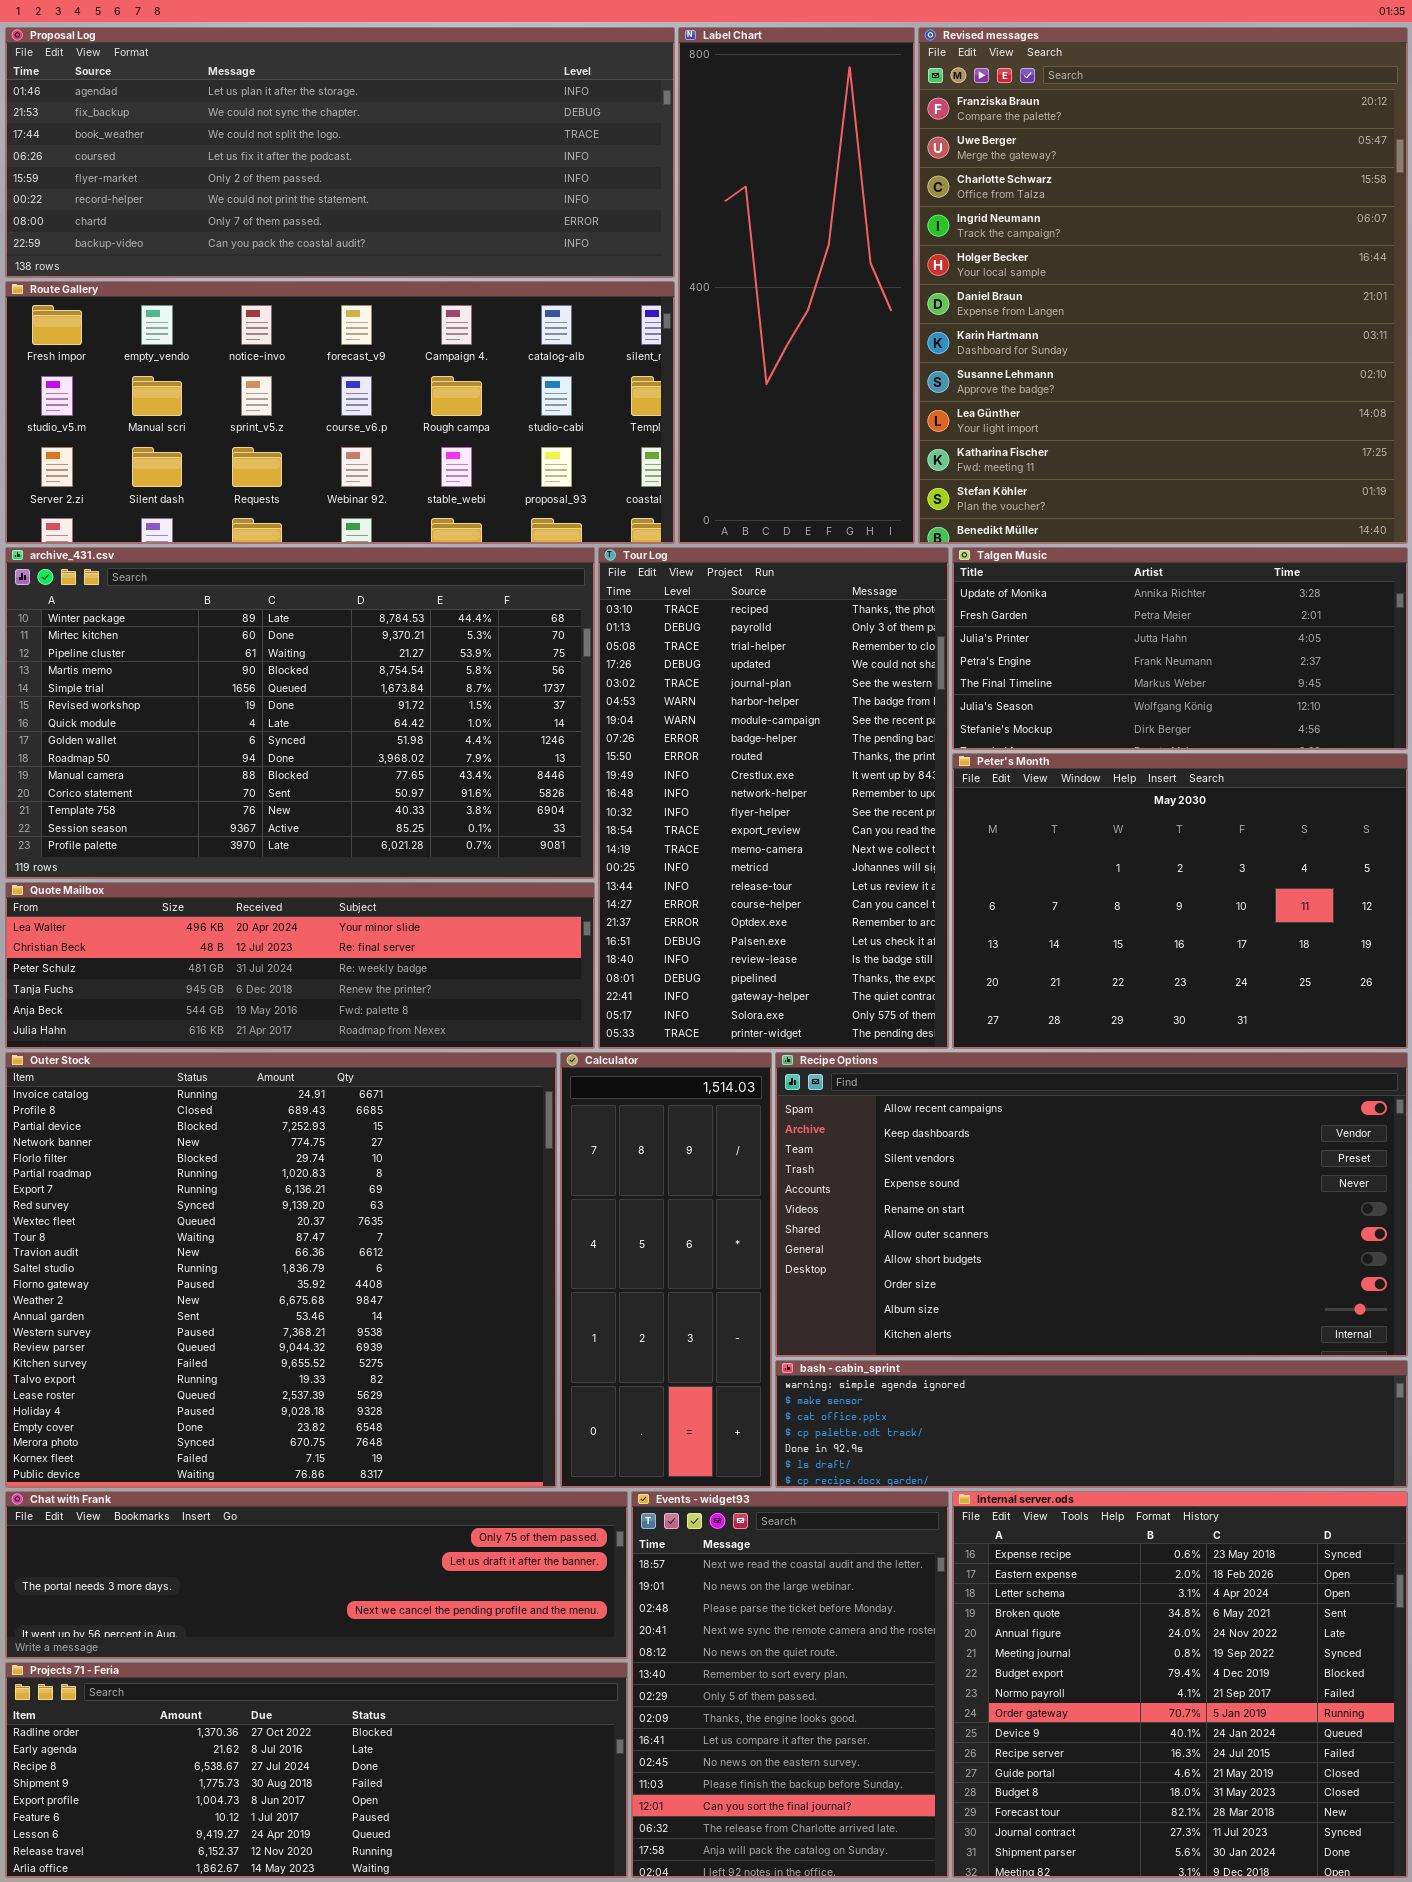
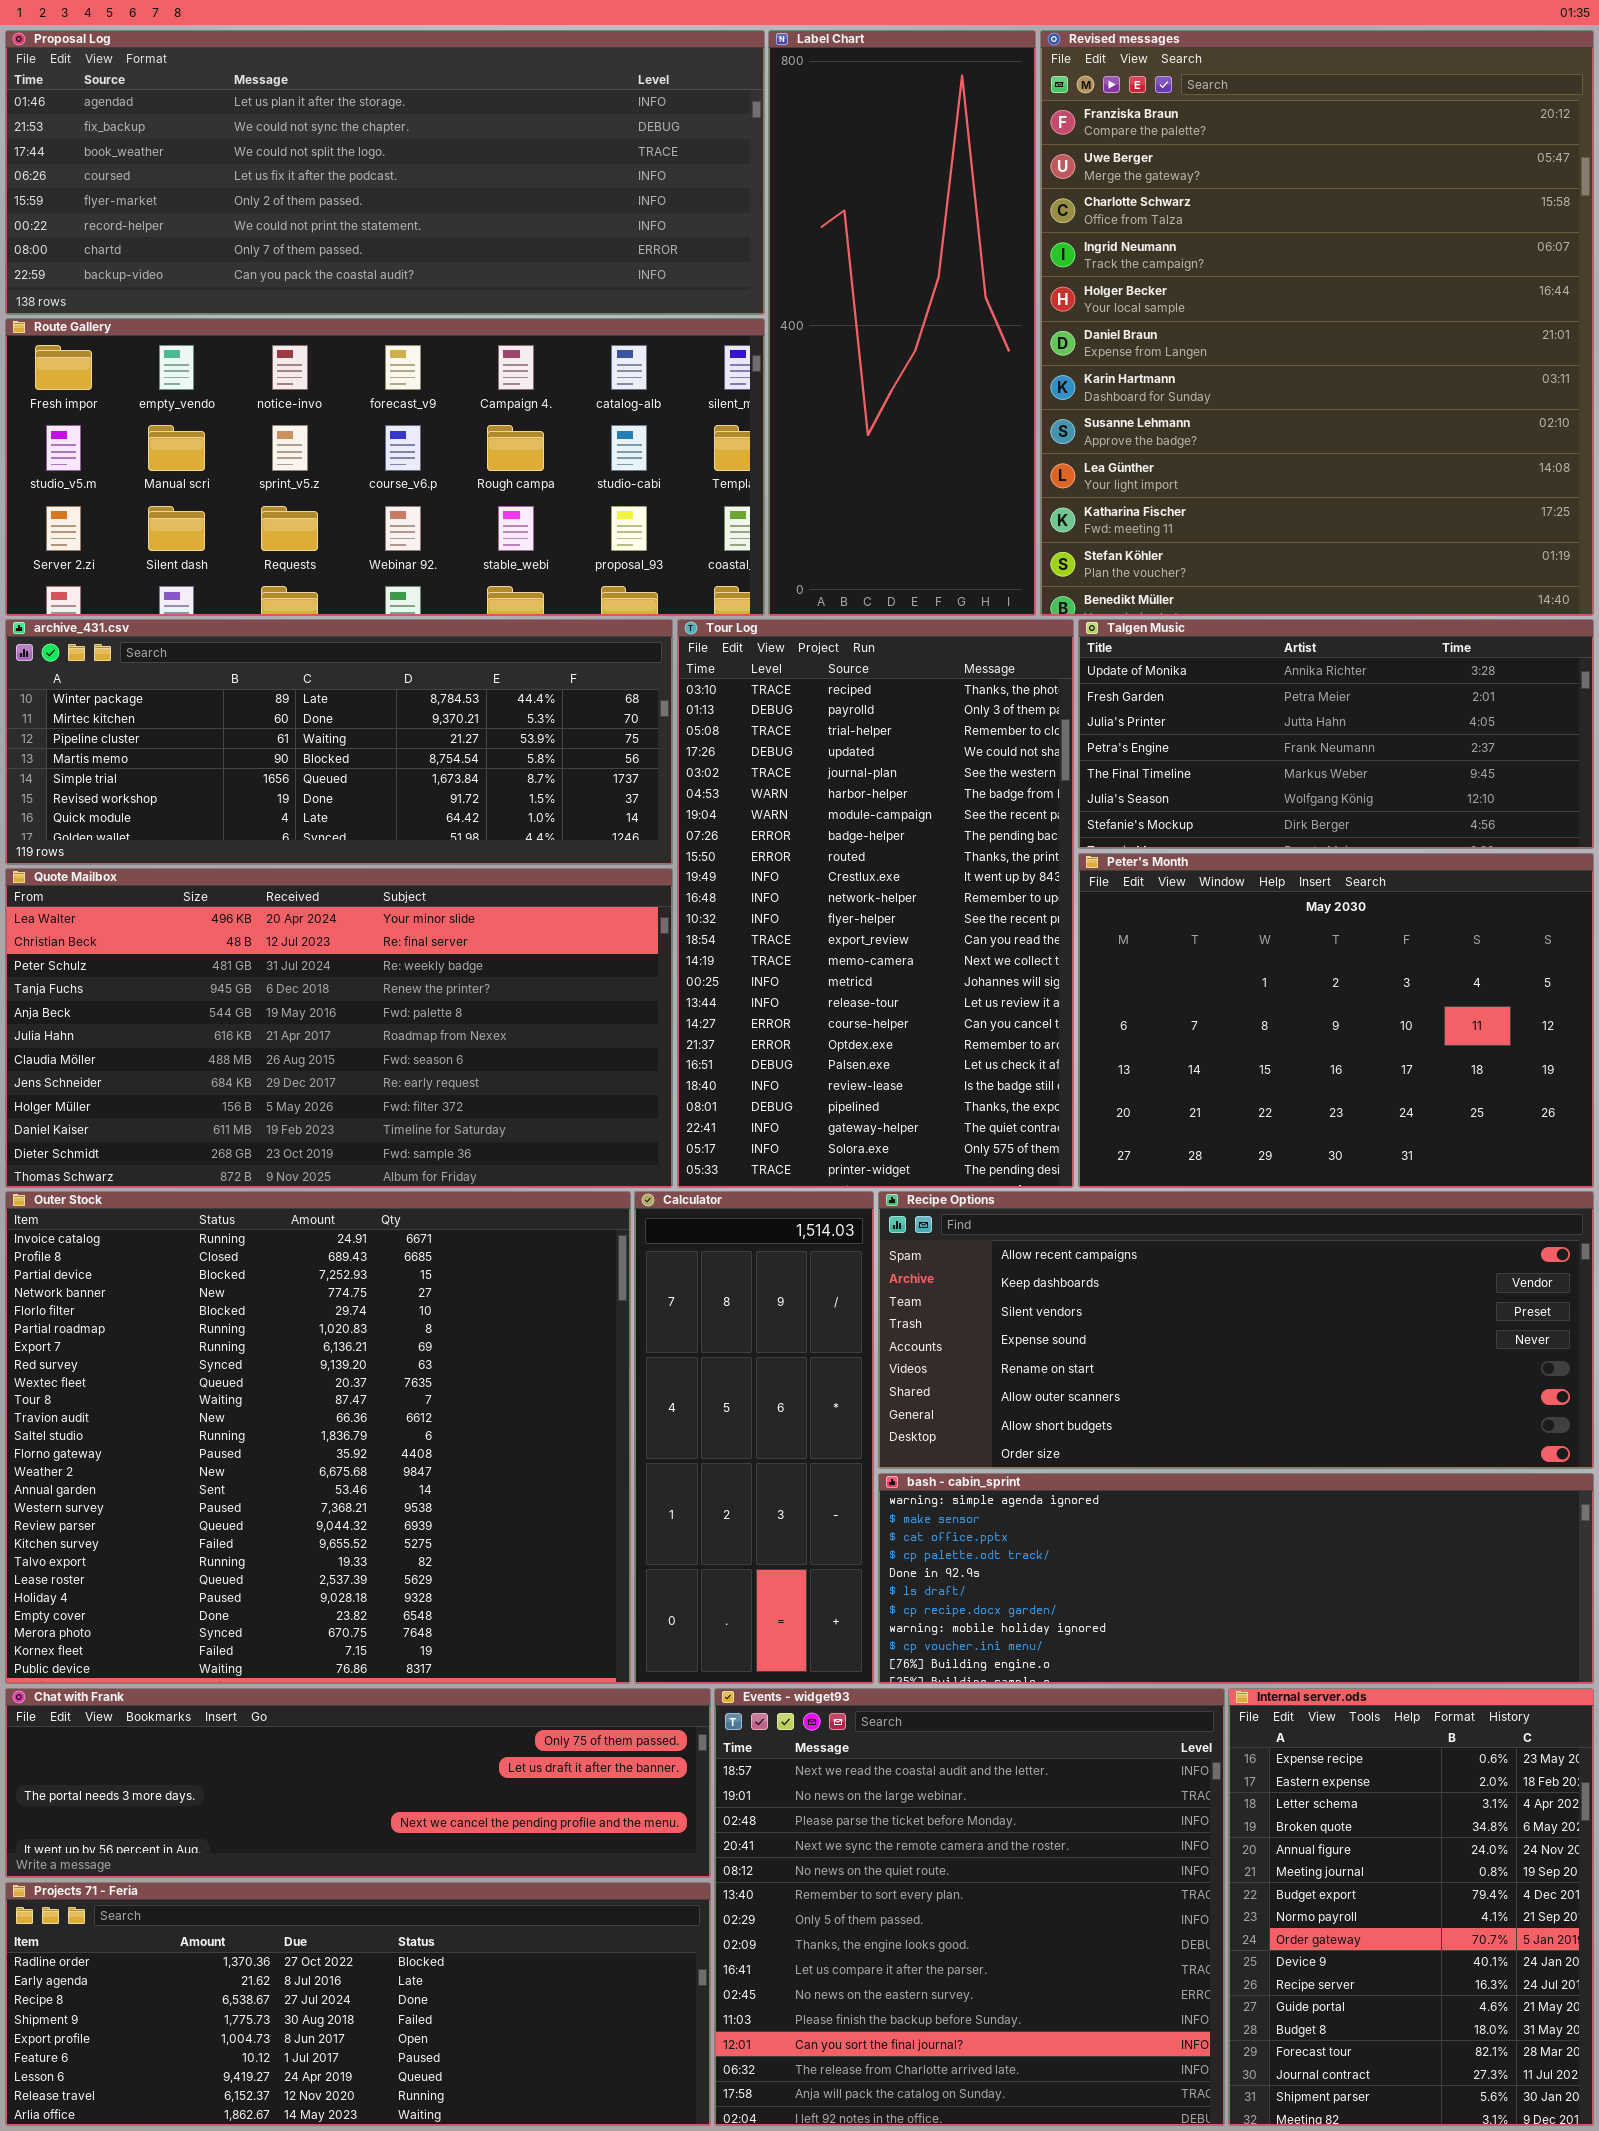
archive_431.csv: [5,547,595,879] -> [5,619,673,865], resized
Quote Mailbox: [5,882,595,1049] -> [5,868,673,1188], resized
Recipe Options: [775,1052,1408,1357] -> [878,1191,1594,1469], resized
bash - cabin_sprint: [775,1360,1408,1488] -> [878,1473,1594,1684], resized
Events - widget93: [631,1491,949,1878] -> [714,1688,1225,2126], resized
Internal server.ods: [952,1491,1408,1878] -> [1228,1688,1594,2126], resized

